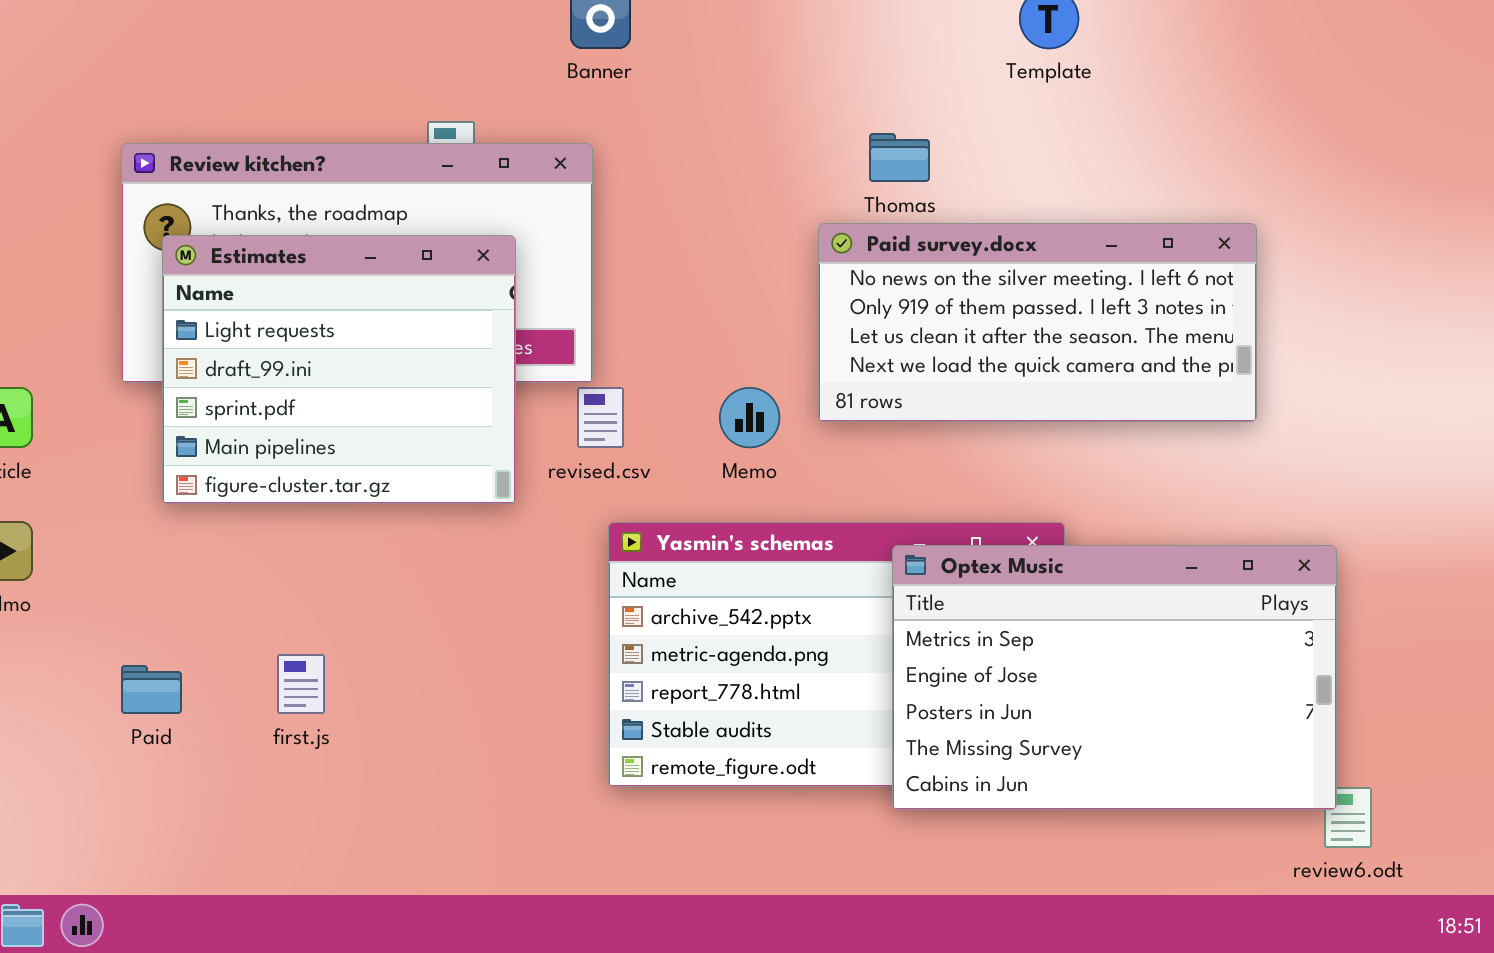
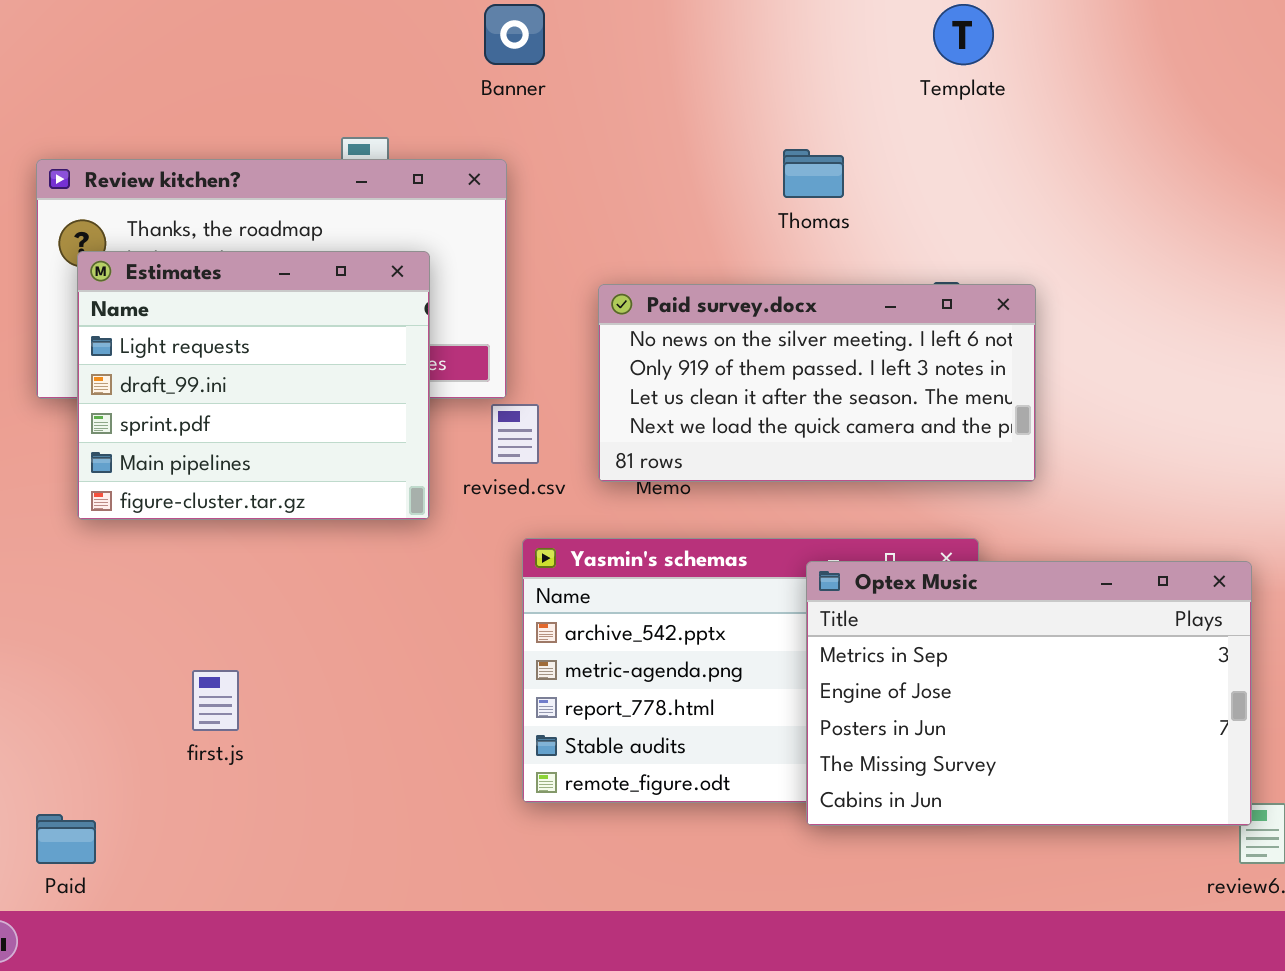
Paid survey.docx: [818,223,1257,422] -> [598,284,1036,482], moved
Paid: [121,665,182,714] -> [36,814,96,864], moved

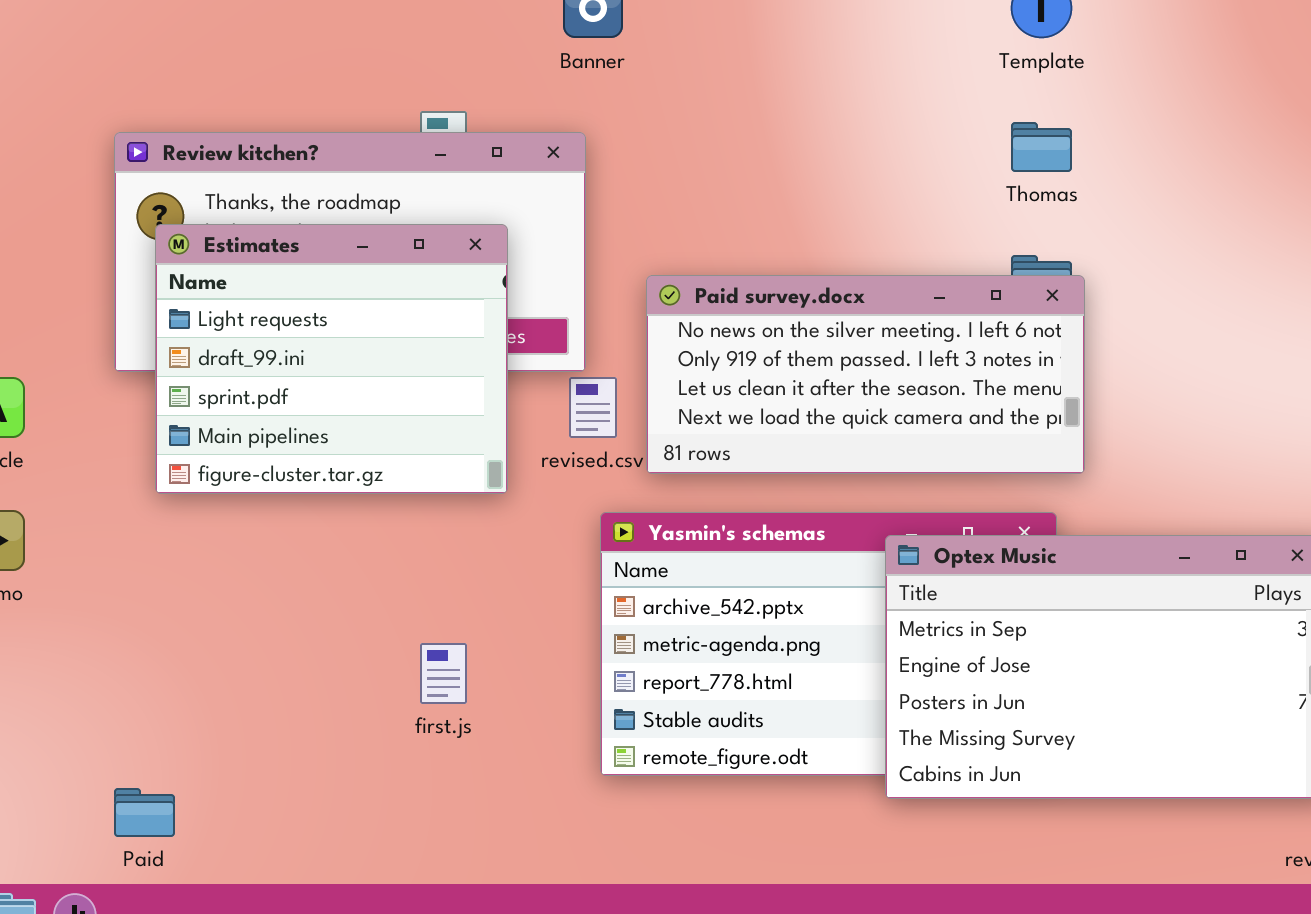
Thomas: [783,149,844,198] -> [1011,122,1072,172], moved
Paid survey.docx: [598,284,1036,482] -> [646,275,1085,474], moved
first.js: [192,670,239,731] -> [420,643,467,704], moved

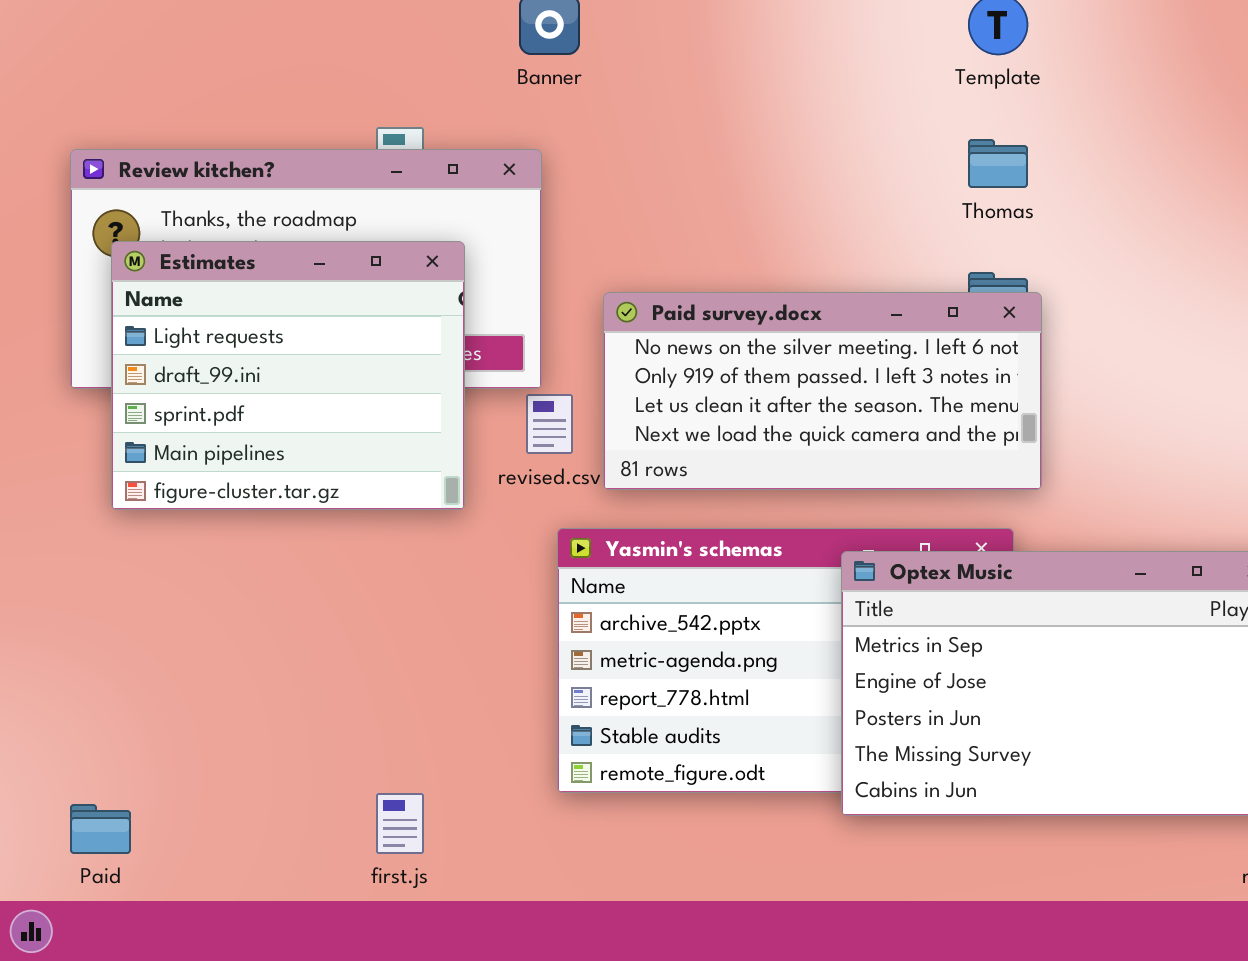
first.js: [420,643,467,704] -> [376,793,424,854], moved

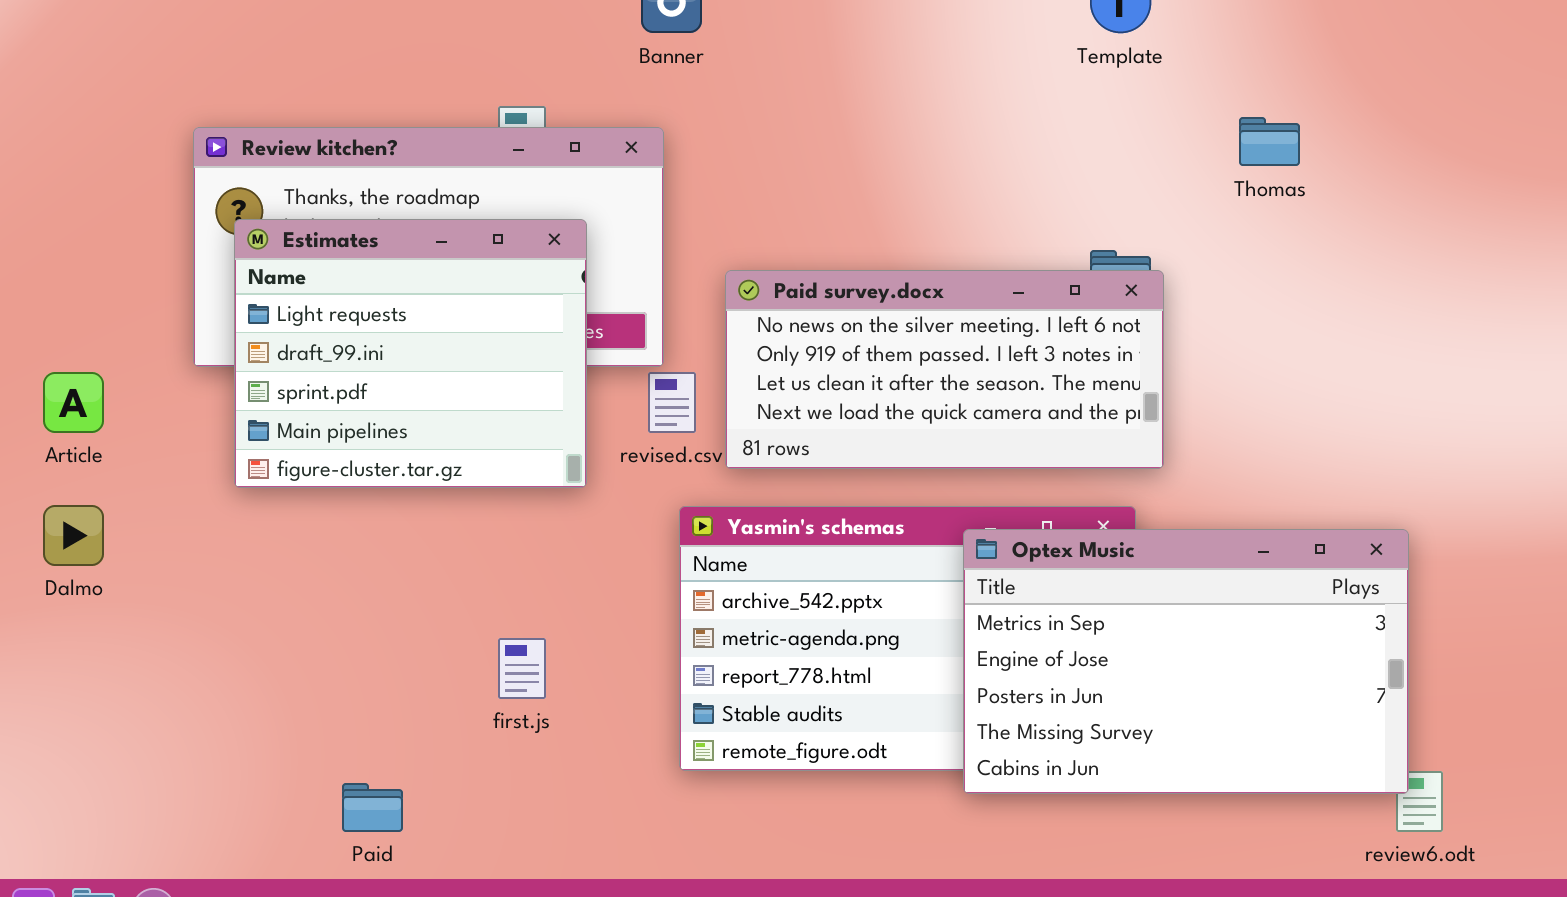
Thomas: [968,139,1028,188] -> [1239,117,1300,166], moved
first.js: [376,793,424,854] -> [498,638,546,699], moved
Paid: [70,804,131,854] -> [342,783,403,832], moved

